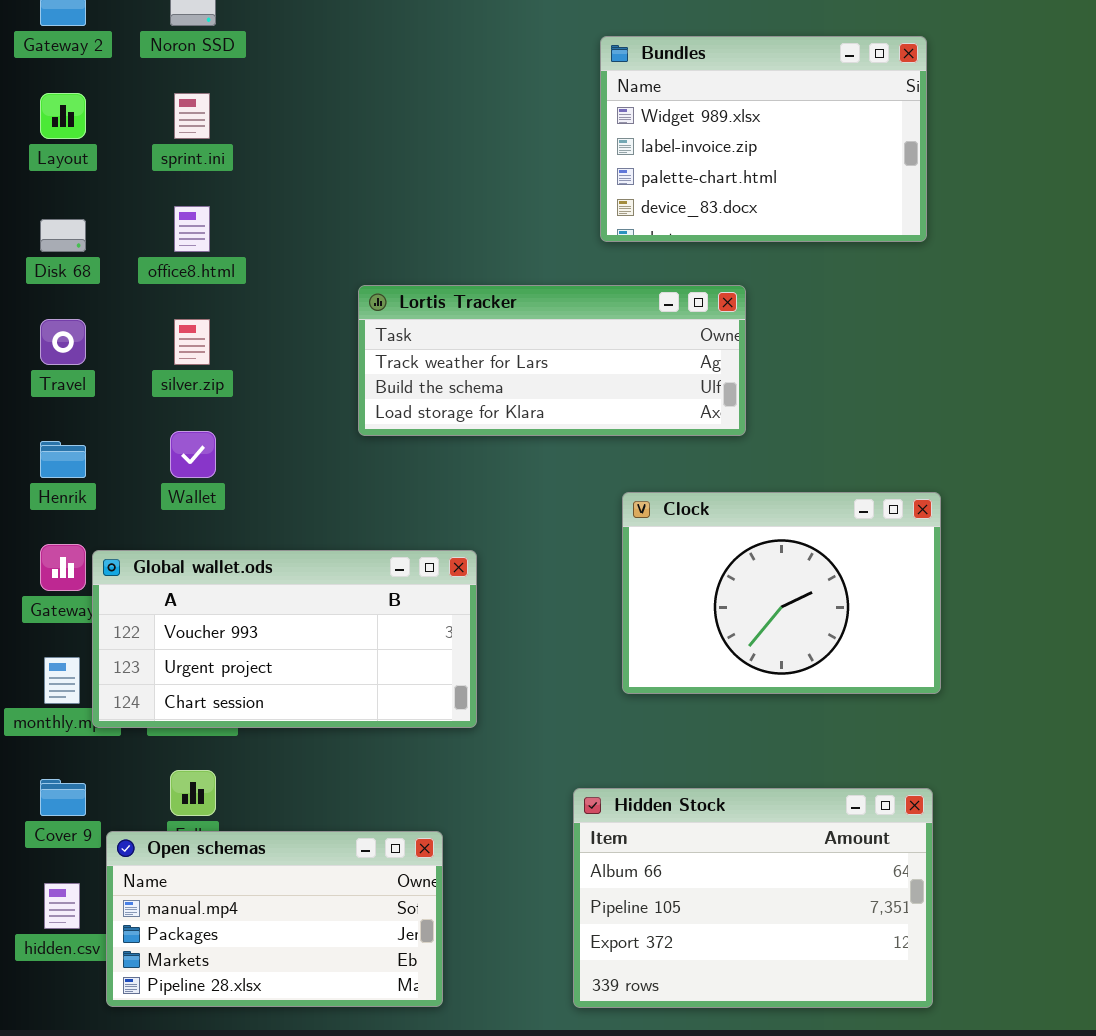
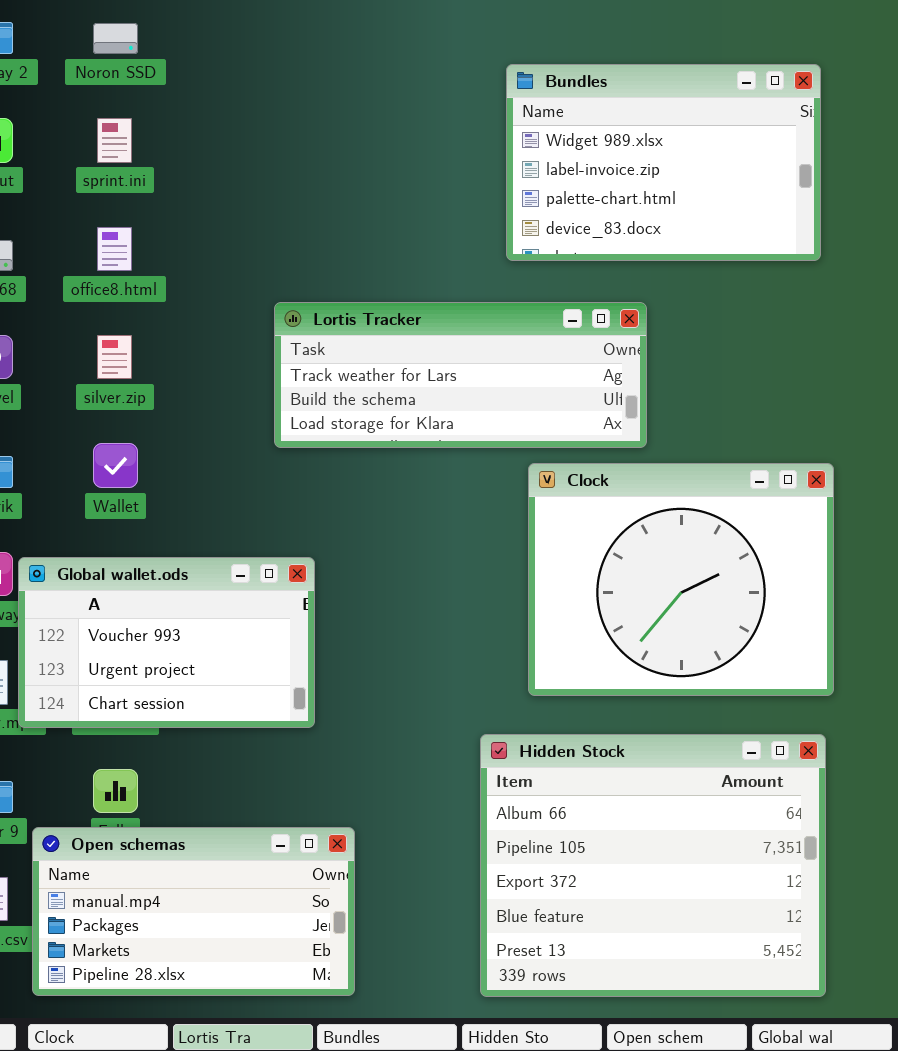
Clock: [622,492,941,694] -> [528,463,834,696], resized
Global wallet.ods: [92,550,477,728] -> [18,557,315,728], resized
Hidden Stock: [573,788,933,1008] -> [480,734,826,997], resized

